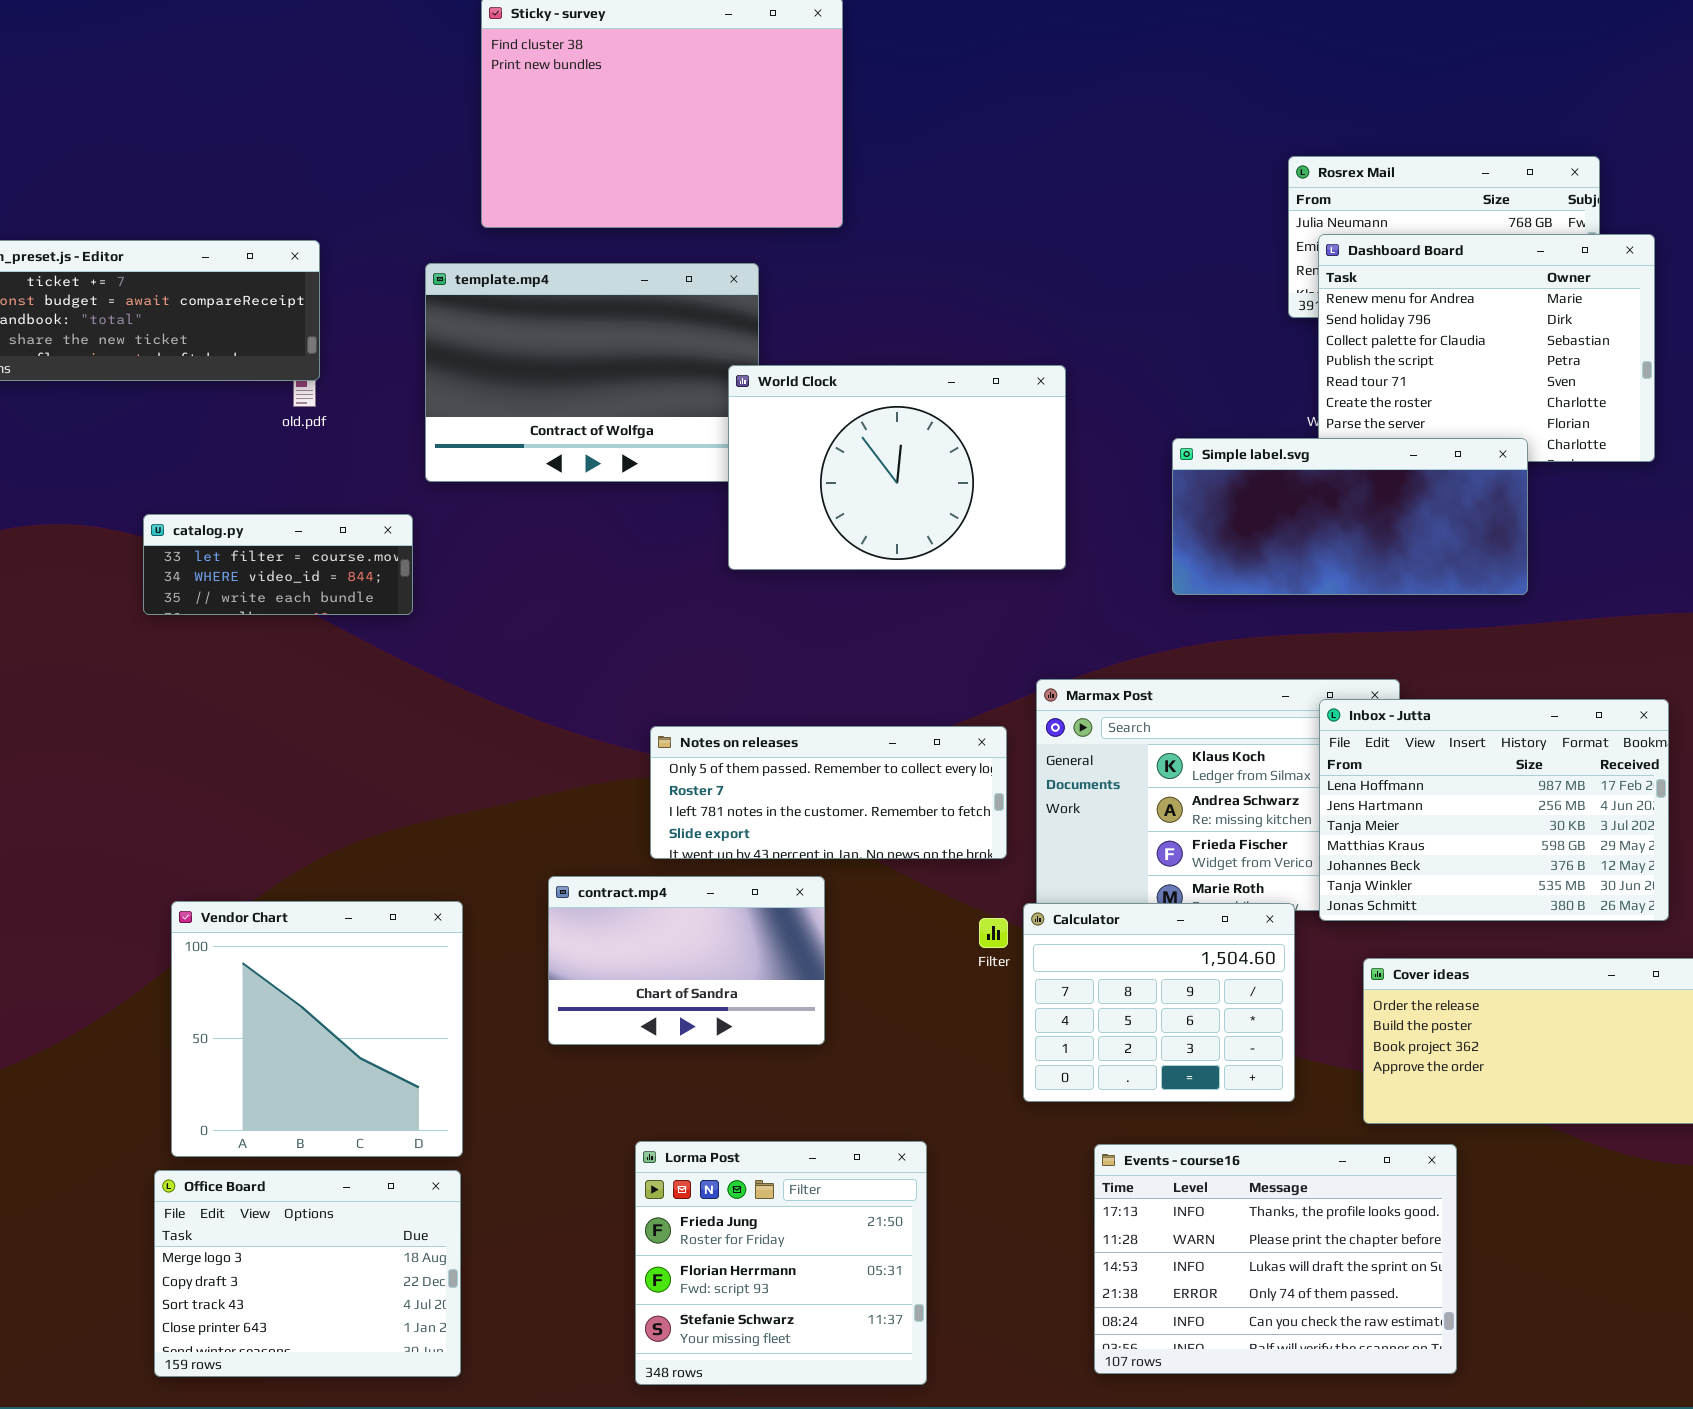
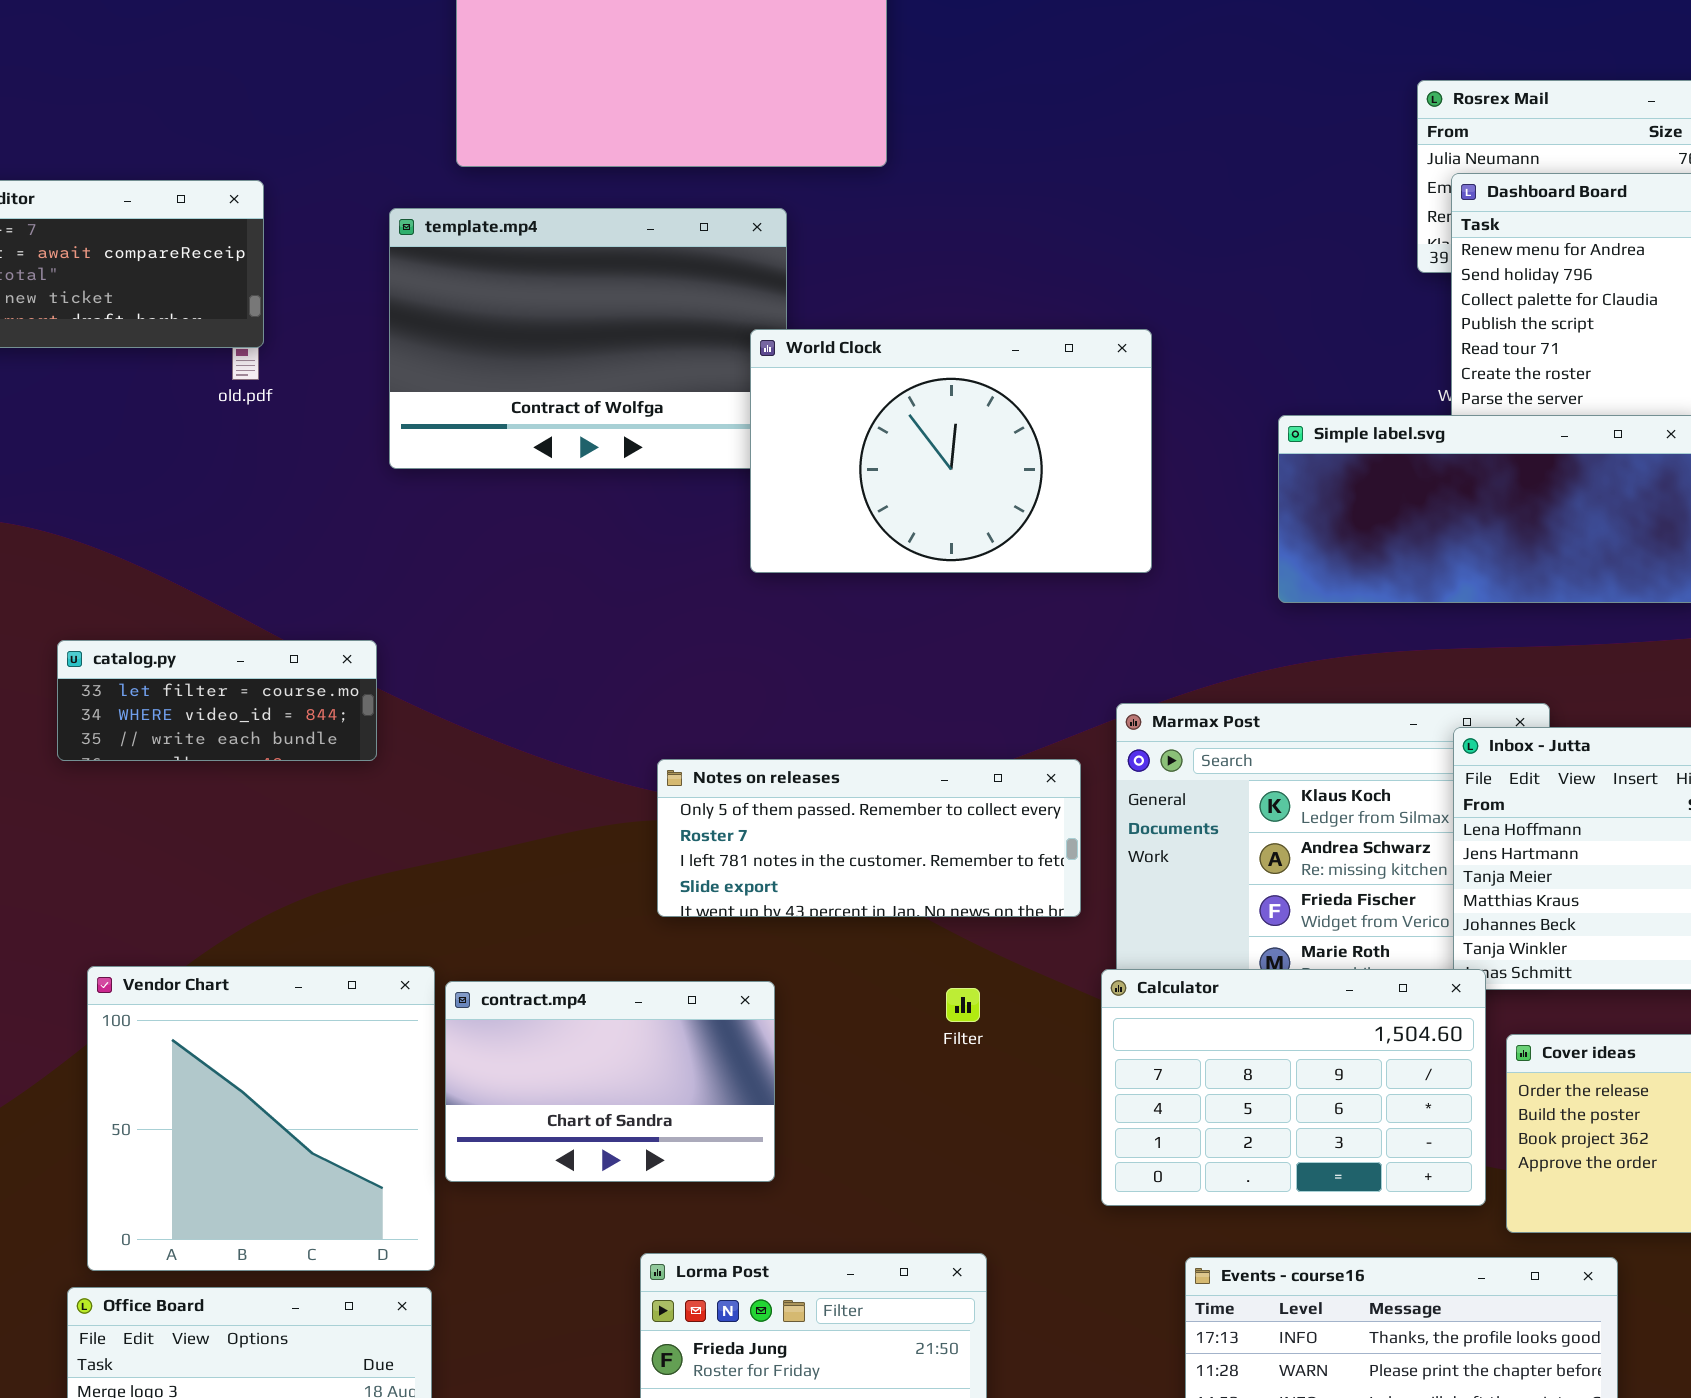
catalog.py: [143,514,413,615] -> [57,640,377,761], moved
contract.mp4: [548,876,825,1045] -> [445,981,775,1182], moved
Calculator: [1023,903,1295,1102] -> [1101,969,1486,1206], resized
Filter: [979,918,1008,948] -> [946,988,980,1022], moved

